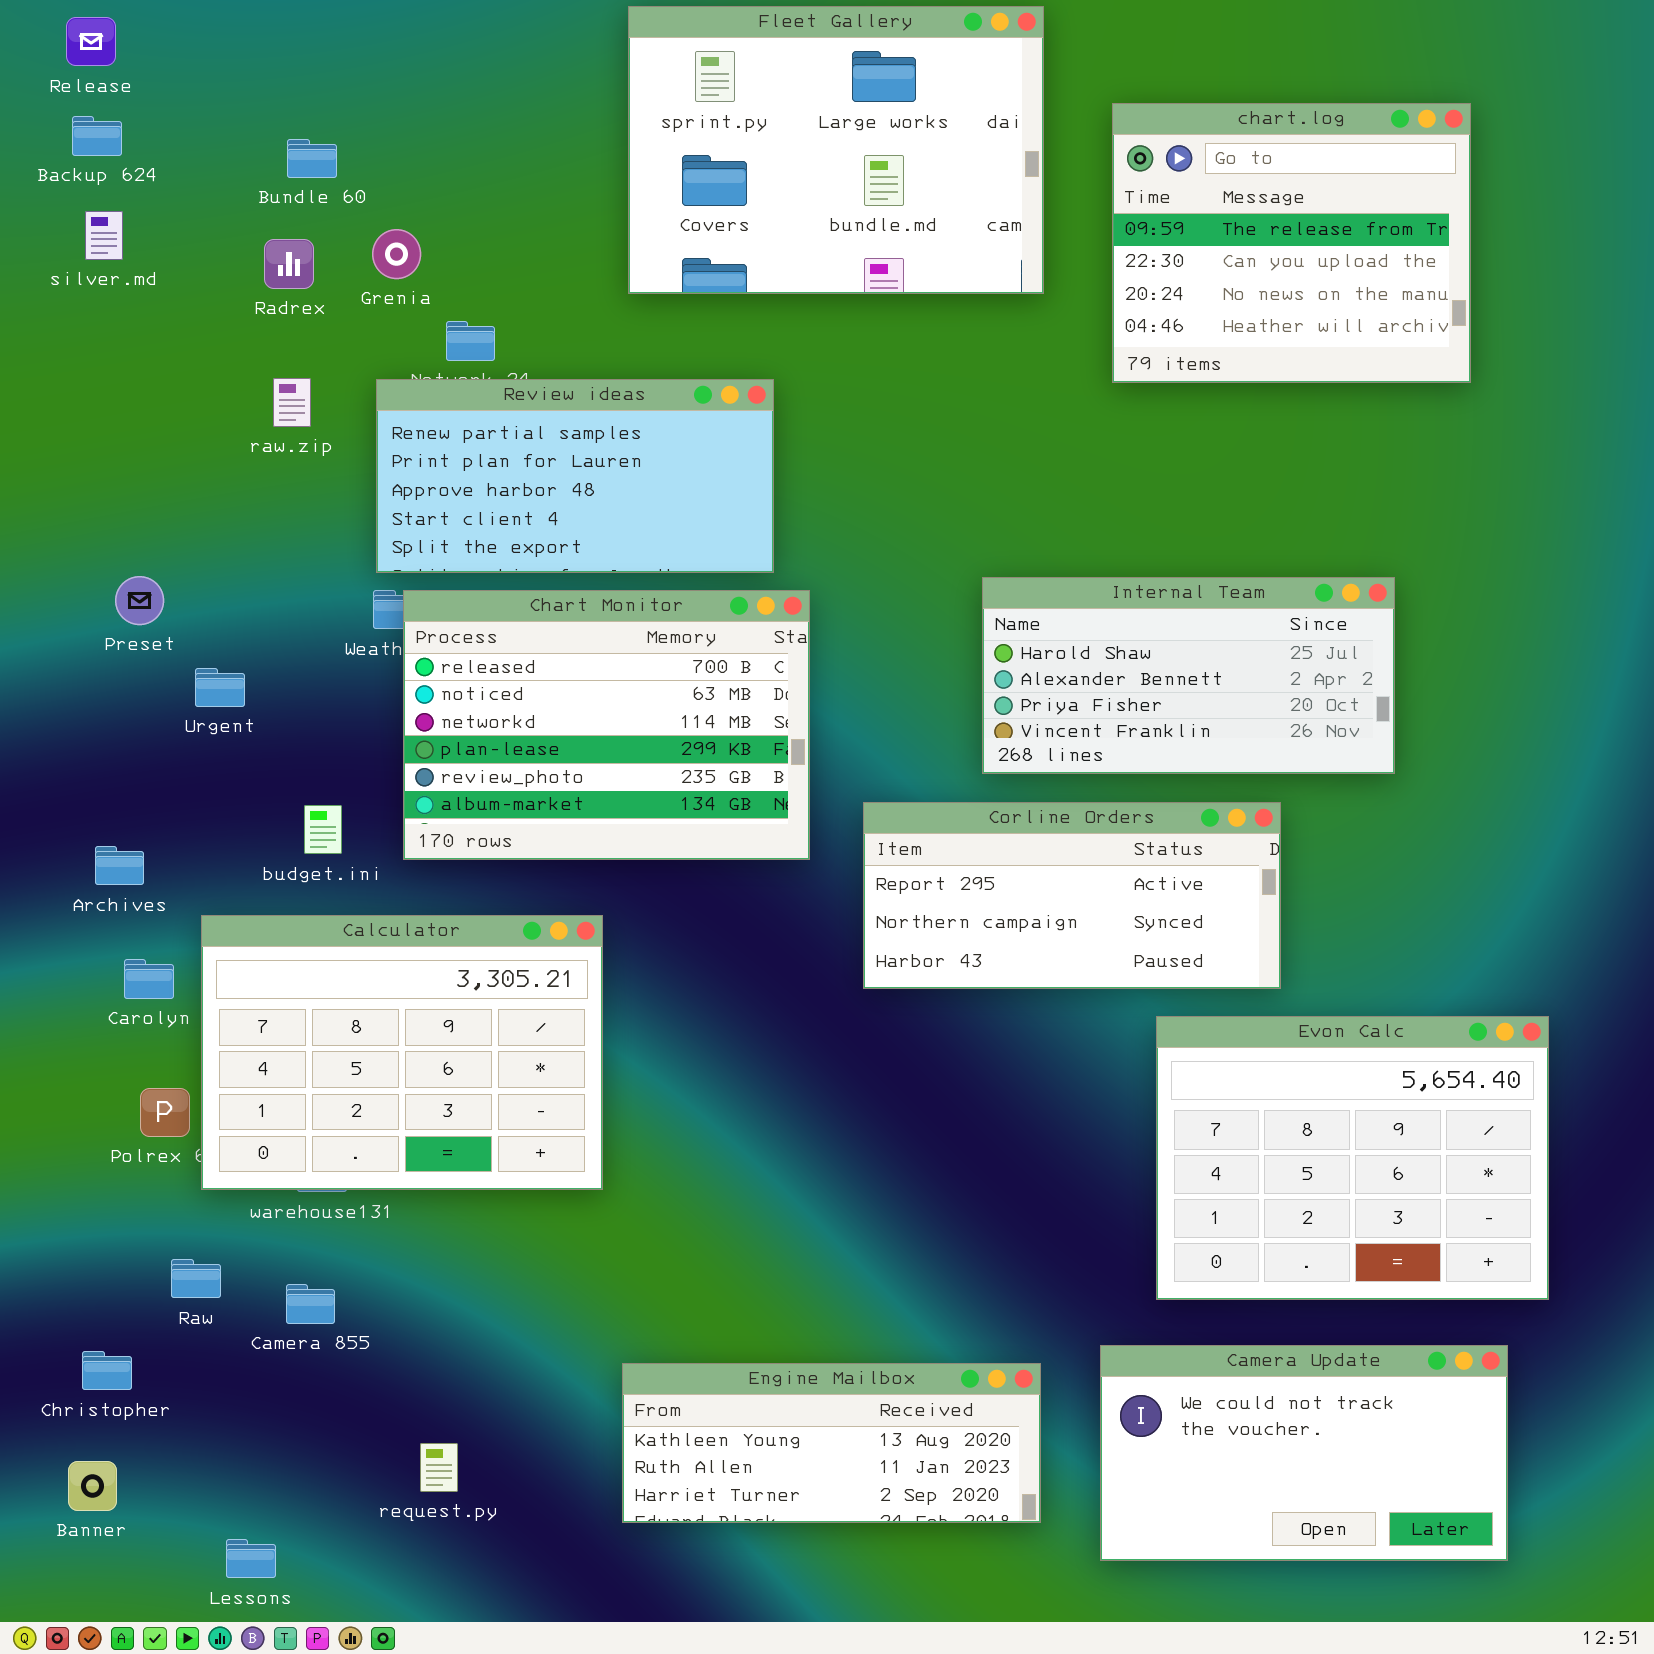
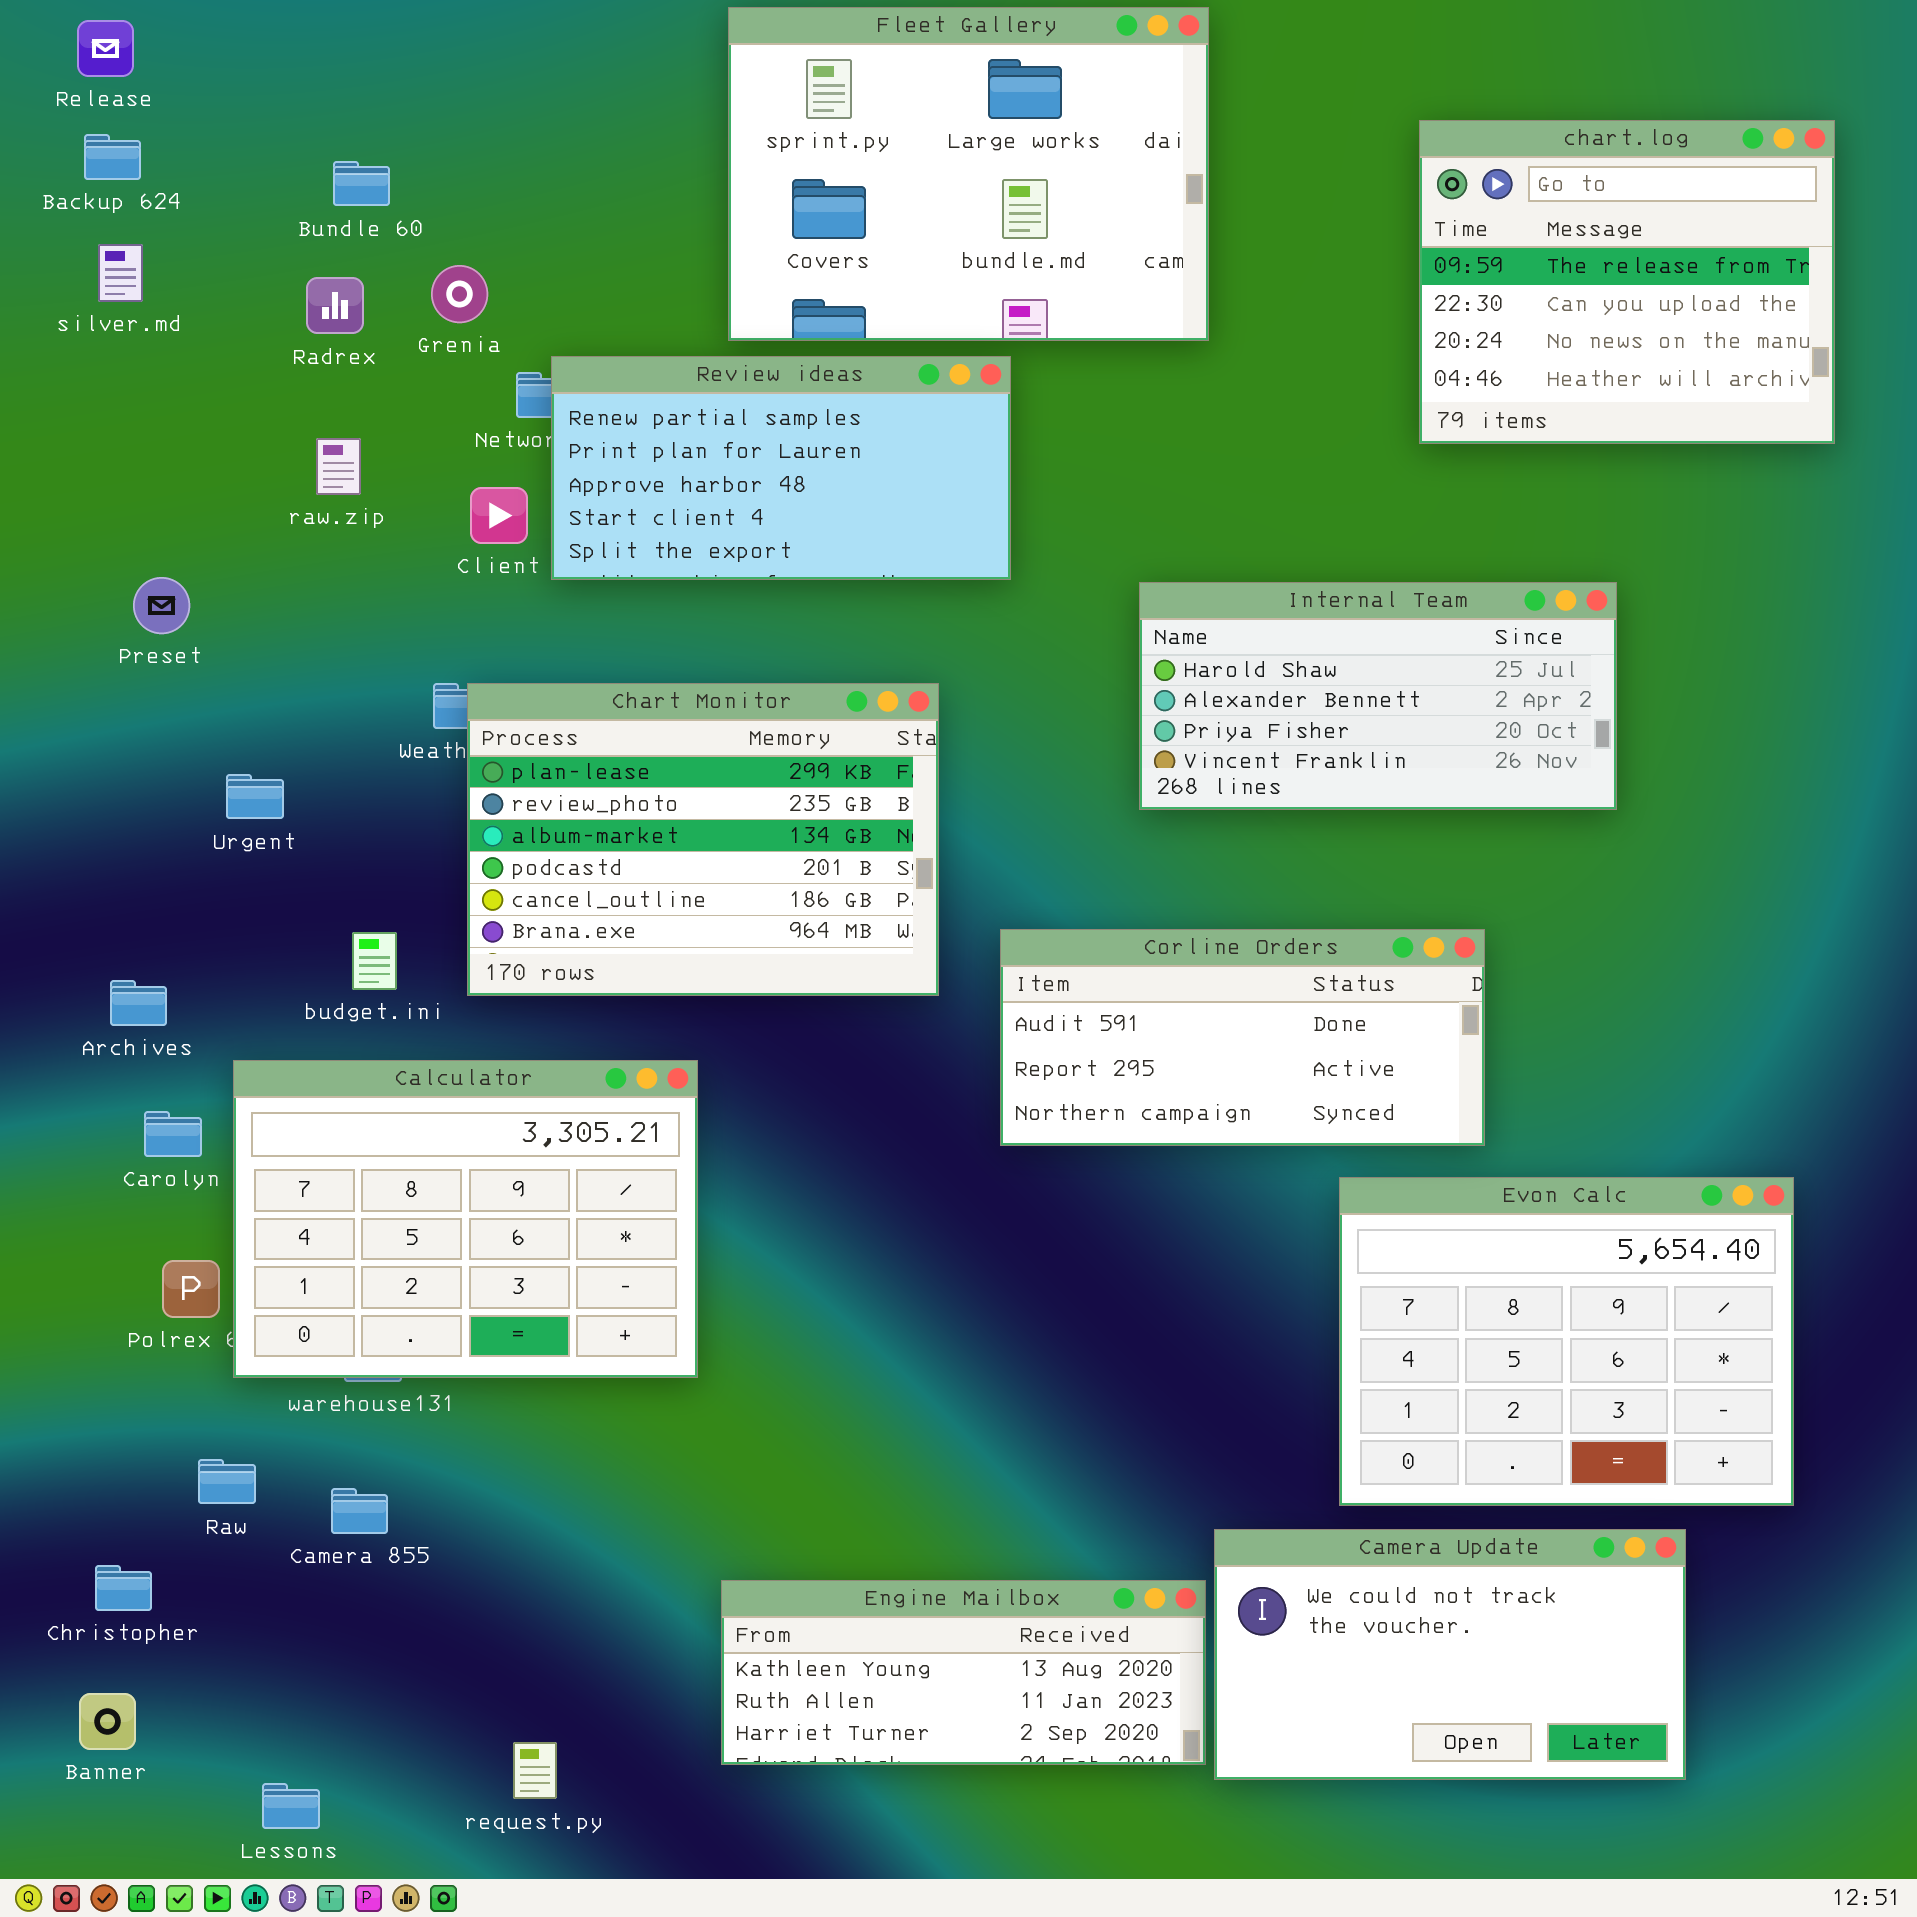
chart.log: [1112,103,1471,383] -> [1419,120,1835,444], moved
Review ideas: [376,379,774,573] -> [551,356,1011,580], moved
Preset: [115,576,164,625] -> [133,577,190,634], moved
Internal Team: [982,577,1395,774] -> [1139,582,1617,810], moved
Chart Monitor: [403,590,810,860] -> [467,683,939,996], scrolled down 3 rows
Corline Orders: [863,802,1281,989] -> [1000,929,1485,1146], scrolled up 1 row
Camera Update: [1100,1345,1508,1561] -> [1214,1529,1686,1780], moved
request.py: [420,1443,458,1492] -> [513,1742,557,1799], moved

